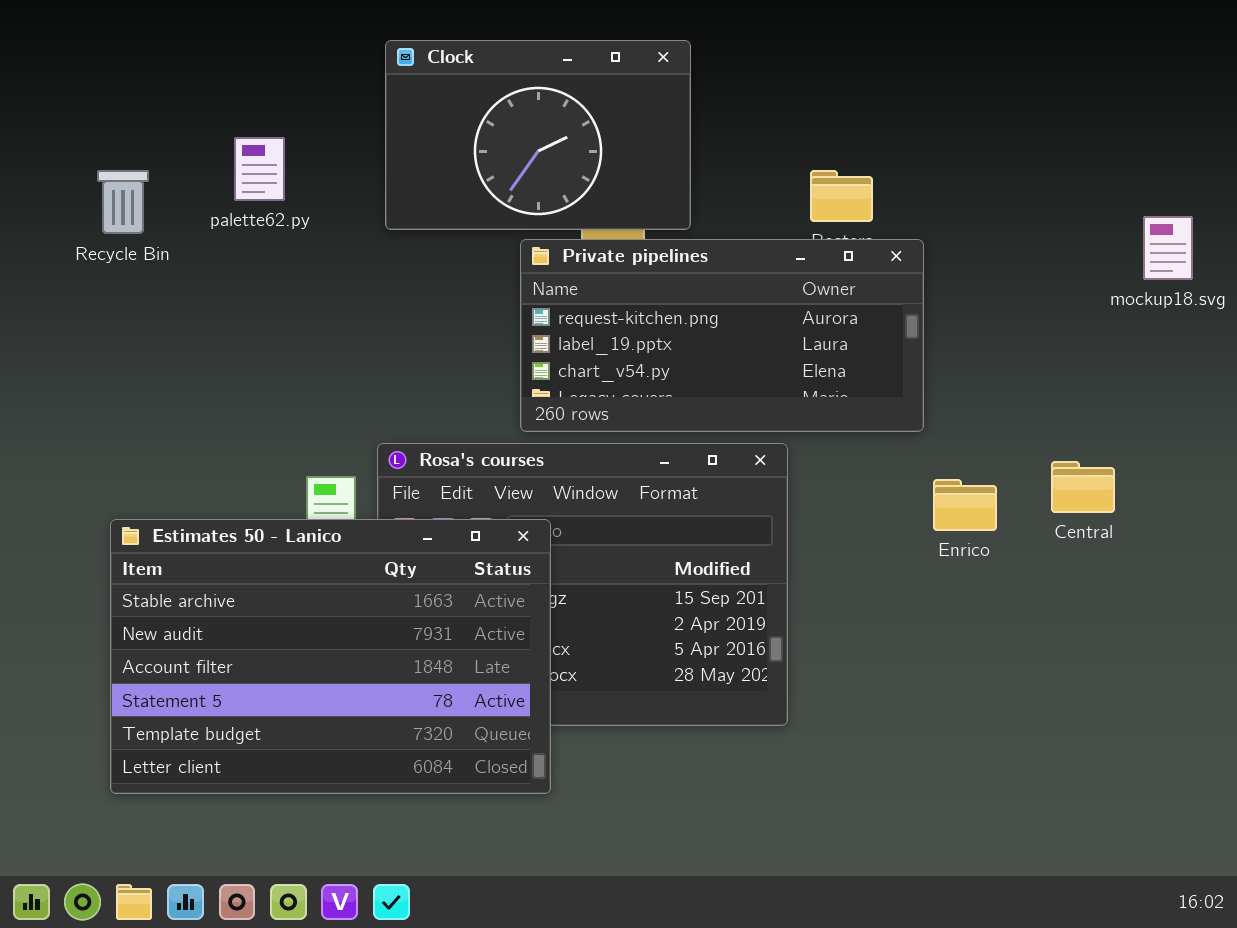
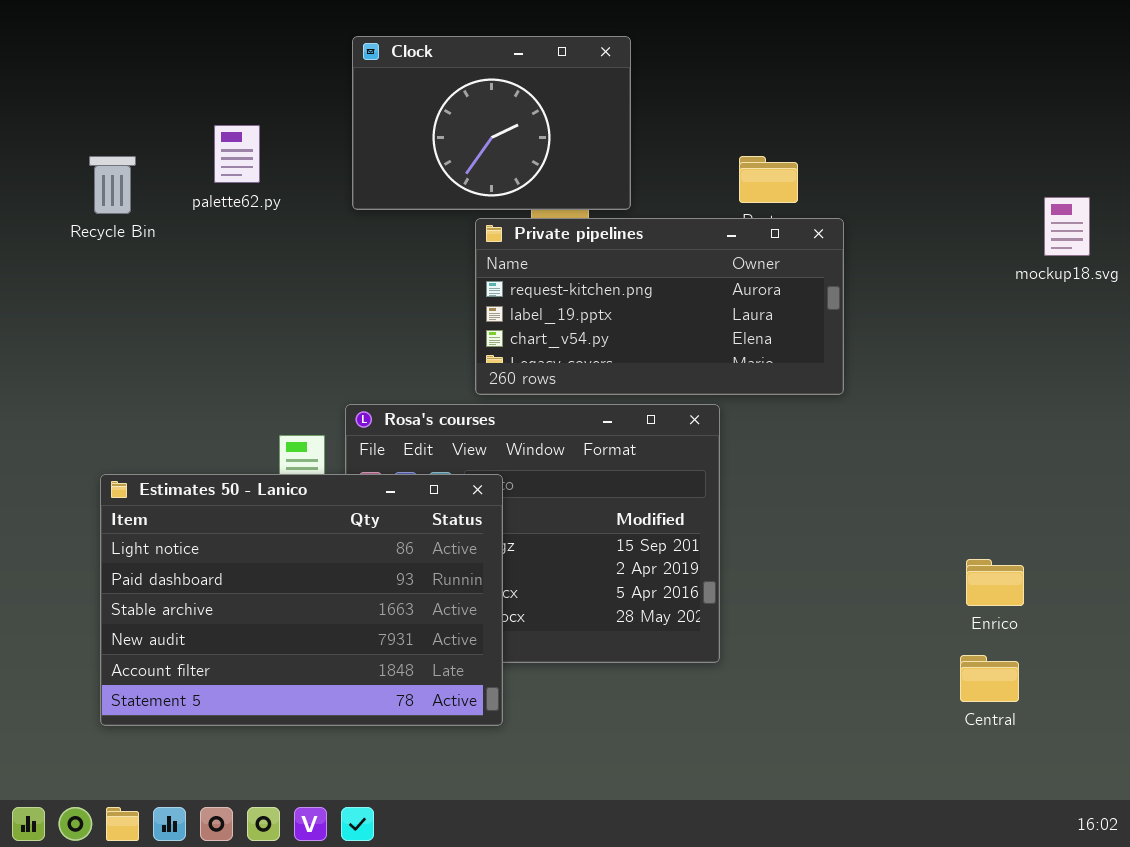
Central: [1051,461,1115,513] -> [960,655,1019,702], moved
Enrico: [933,479,997,531] -> [966,559,1024,606], moved
Estimates 50 - Lanico: [110,519,551,794] -> [100,474,503,726], scrolled up 2 rows

